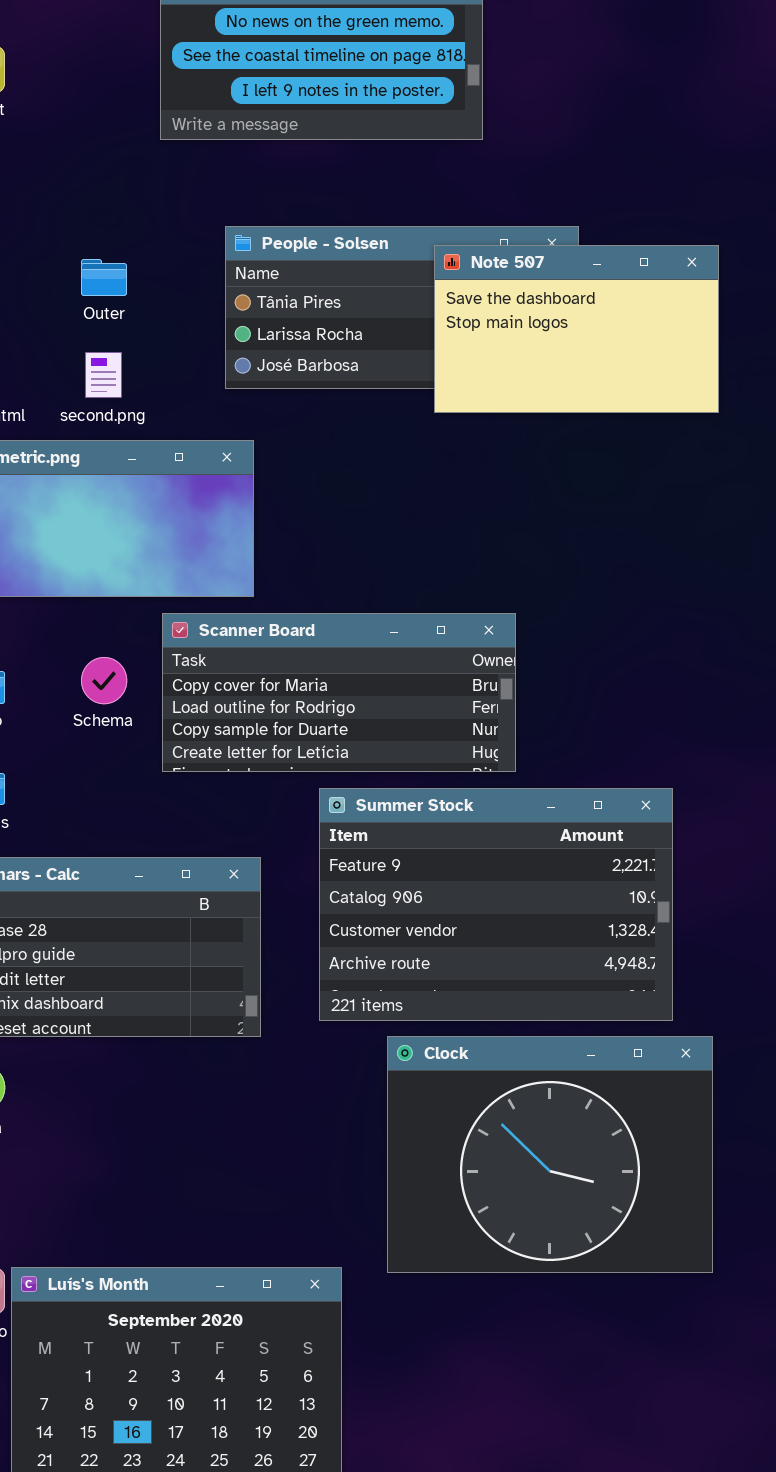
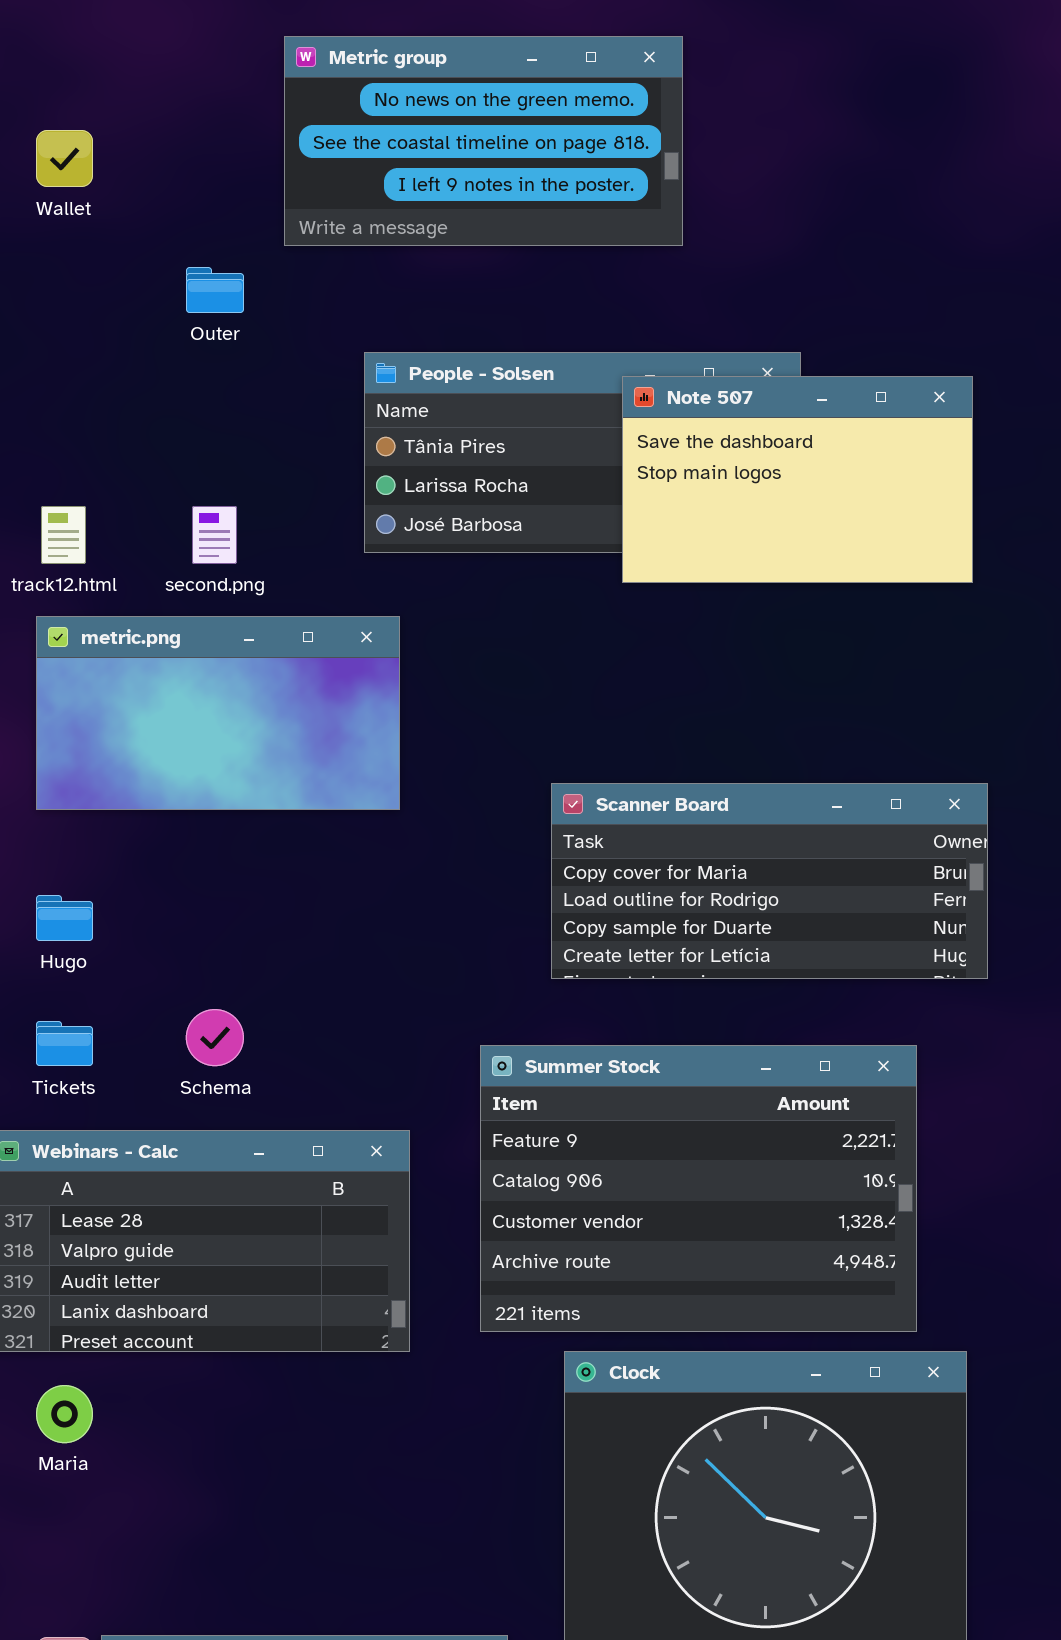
Outer: [81,259,127,296] -> [186,267,244,313], moved
Scanner Board: [162,613,516,772] -> [551,783,988,979], moved
Schema: [81,657,127,704] -> [186,1009,244,1066], moved

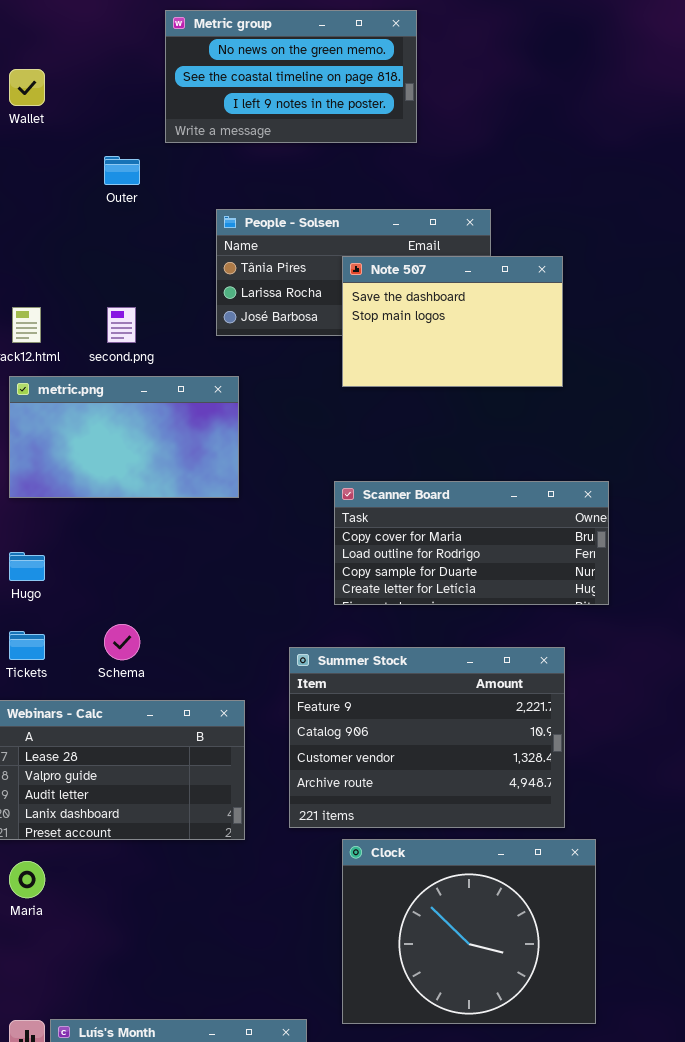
Note 507: [622,376,973,583] -> [342,256,563,387], moved

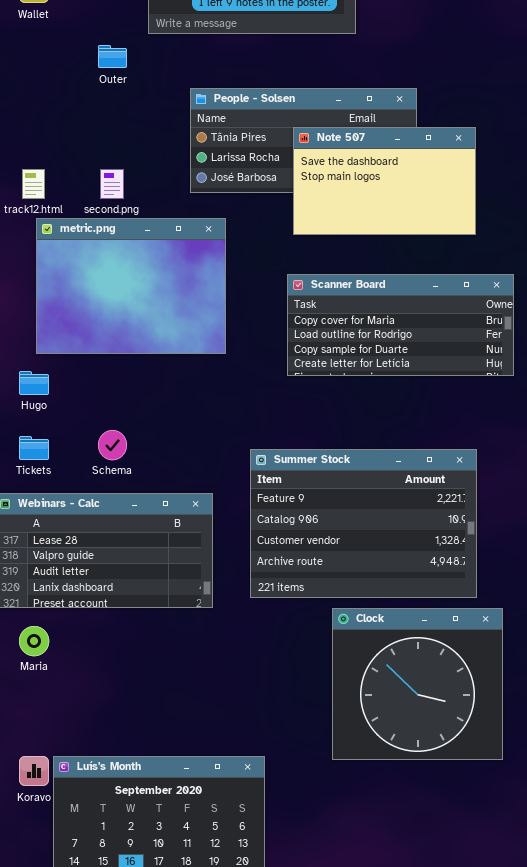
metric.png: [9,376,239,498] -> [36,218,226,354], moved, resized
Scanner Board: [334,481,609,605] -> [287,274,514,376], moved
Clock: [342,839,596,1024] -> [332,608,503,760], resized

